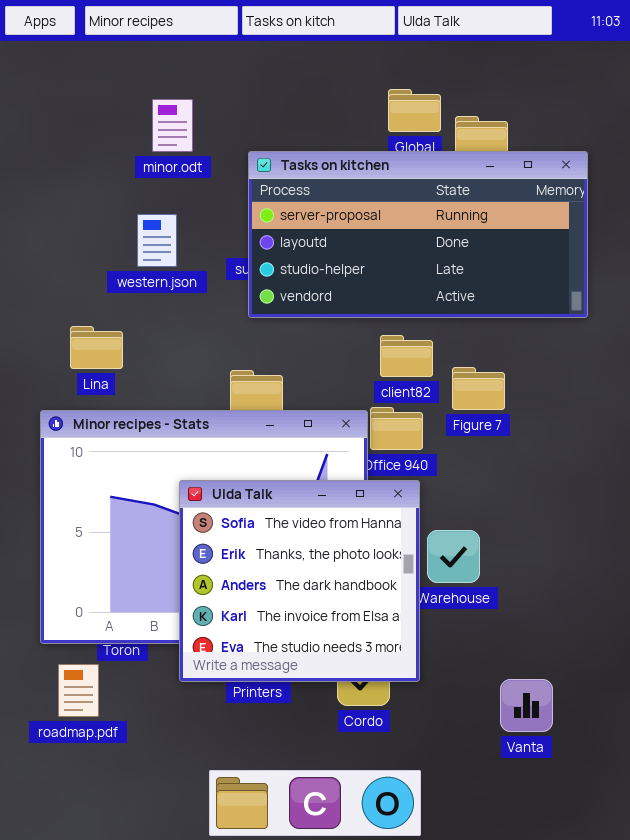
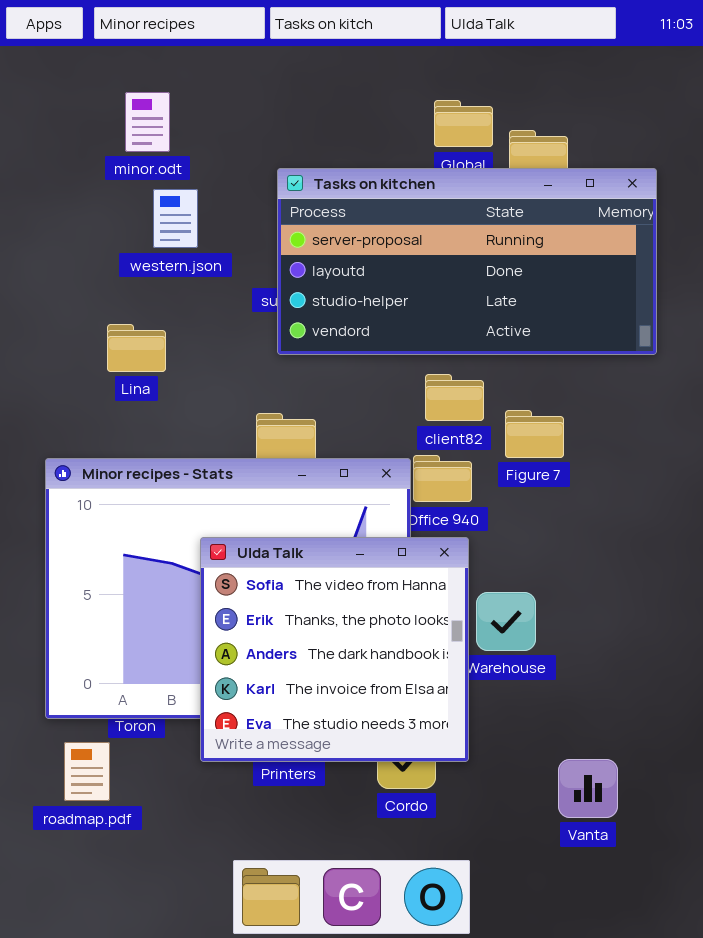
minor.odt: [152,99,193,152] -> [125,92,170,152], moved
western.json: [137,214,177,267] -> [153,189,198,248], moved
Lina: [70,326,123,369] -> [107,324,166,372], moved

